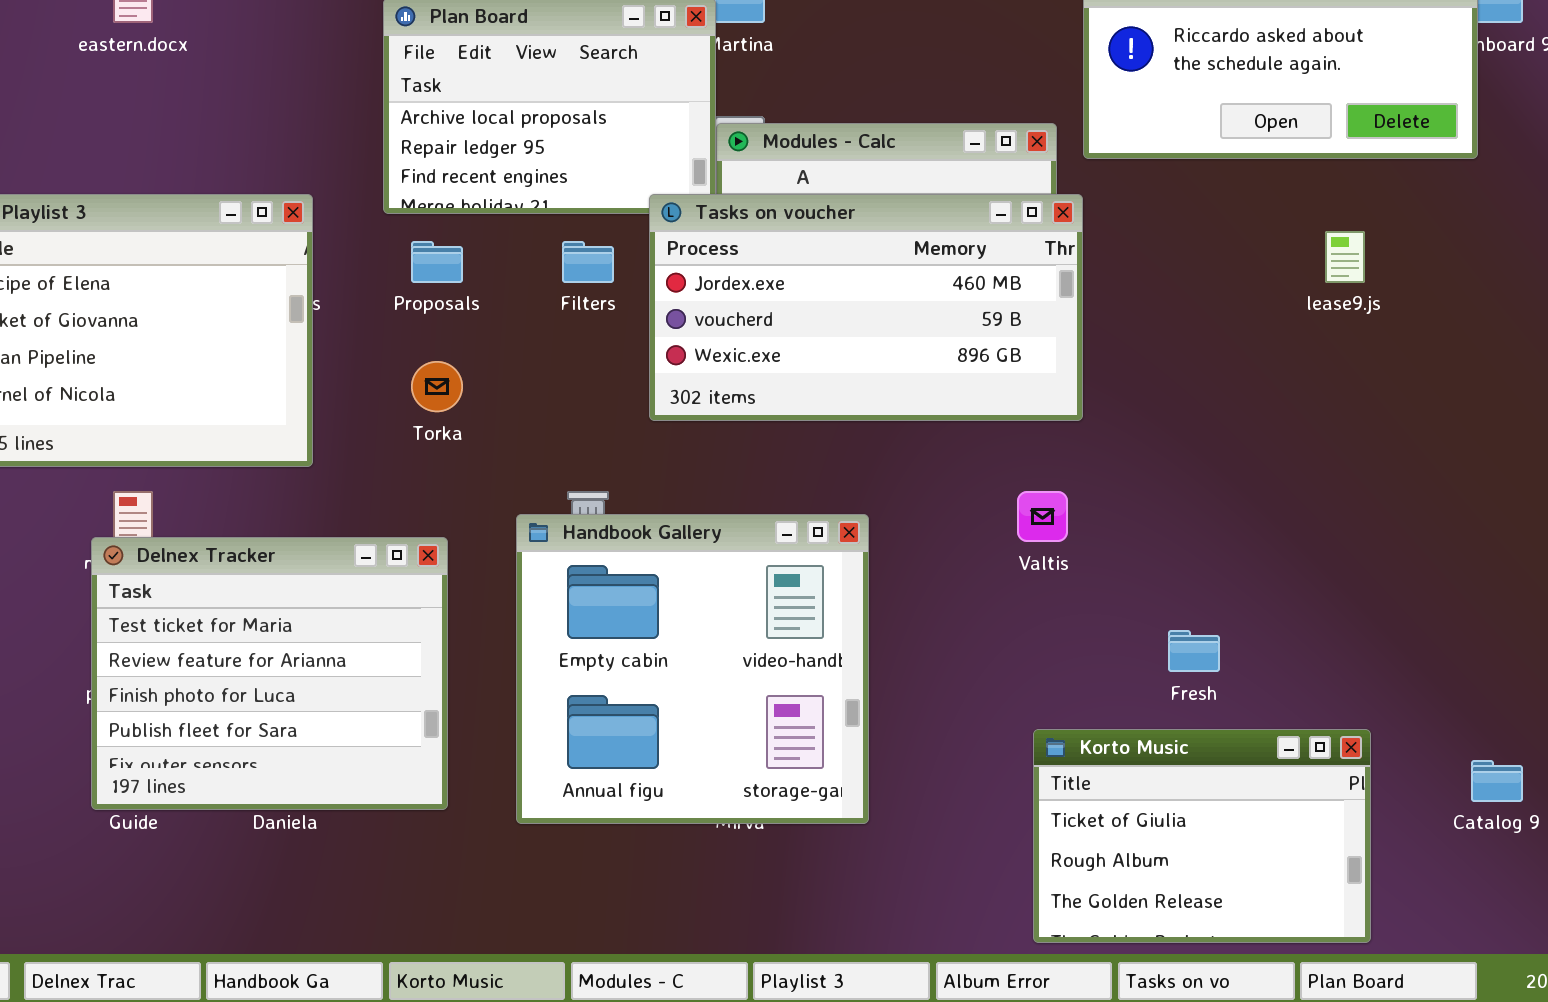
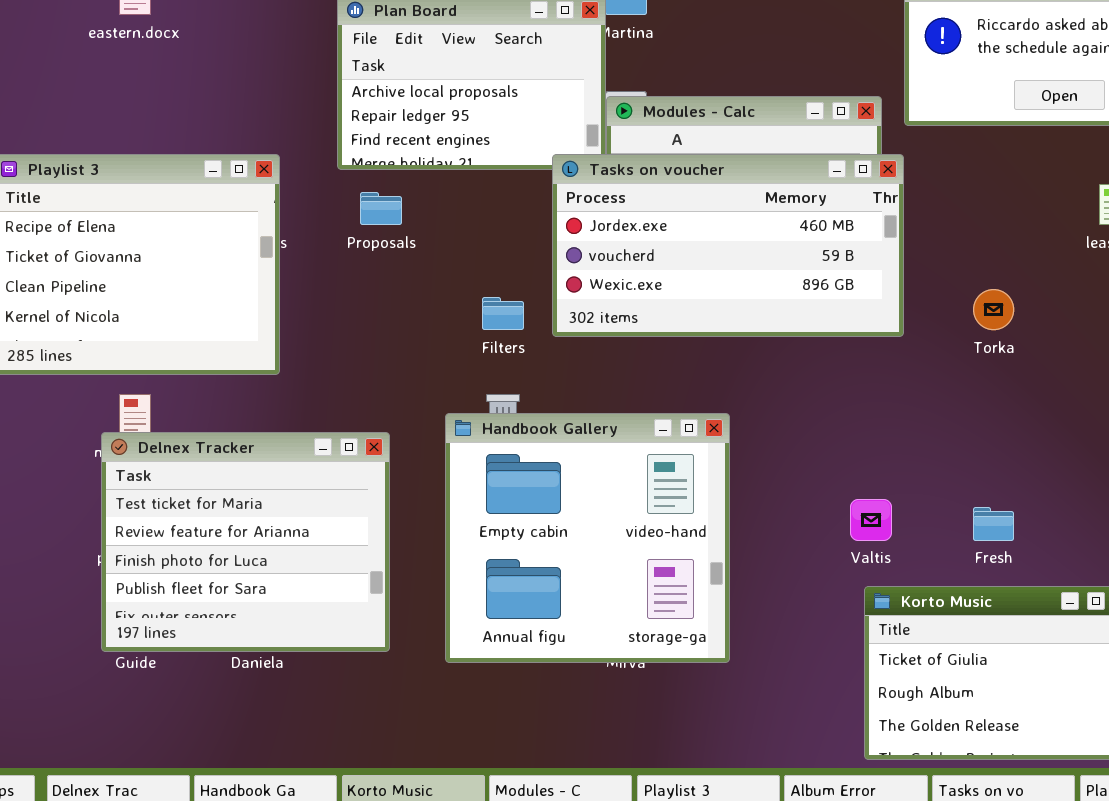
Filters: [562,241,614,283] -> [482,297,524,330], moved
Torka: [411,361,463,412] -> [973,289,1014,330], moved
Valtis: [1017,491,1068,542] -> [850,499,892,541], moved

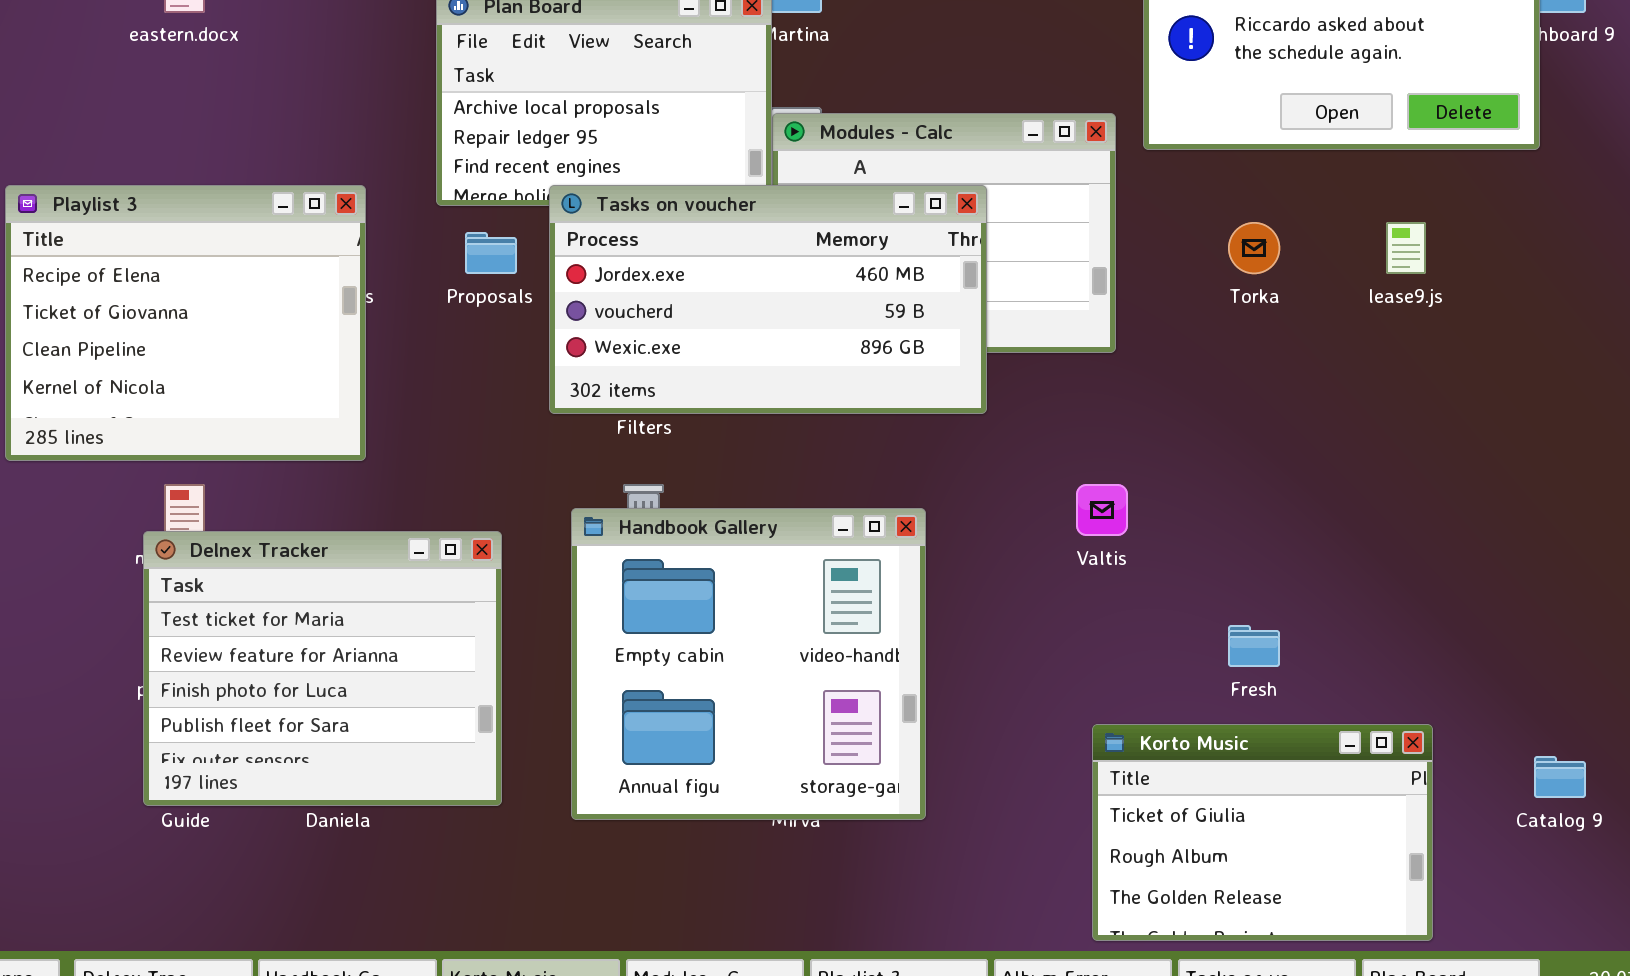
Tasks on voucher: [552,154,904,337] -> [549,185,987,414], moved
Torka: [973,289,1014,330] -> [1228,222,1280,274], moved
Valtis: [850,499,892,541] -> [1076,484,1128,536], moved

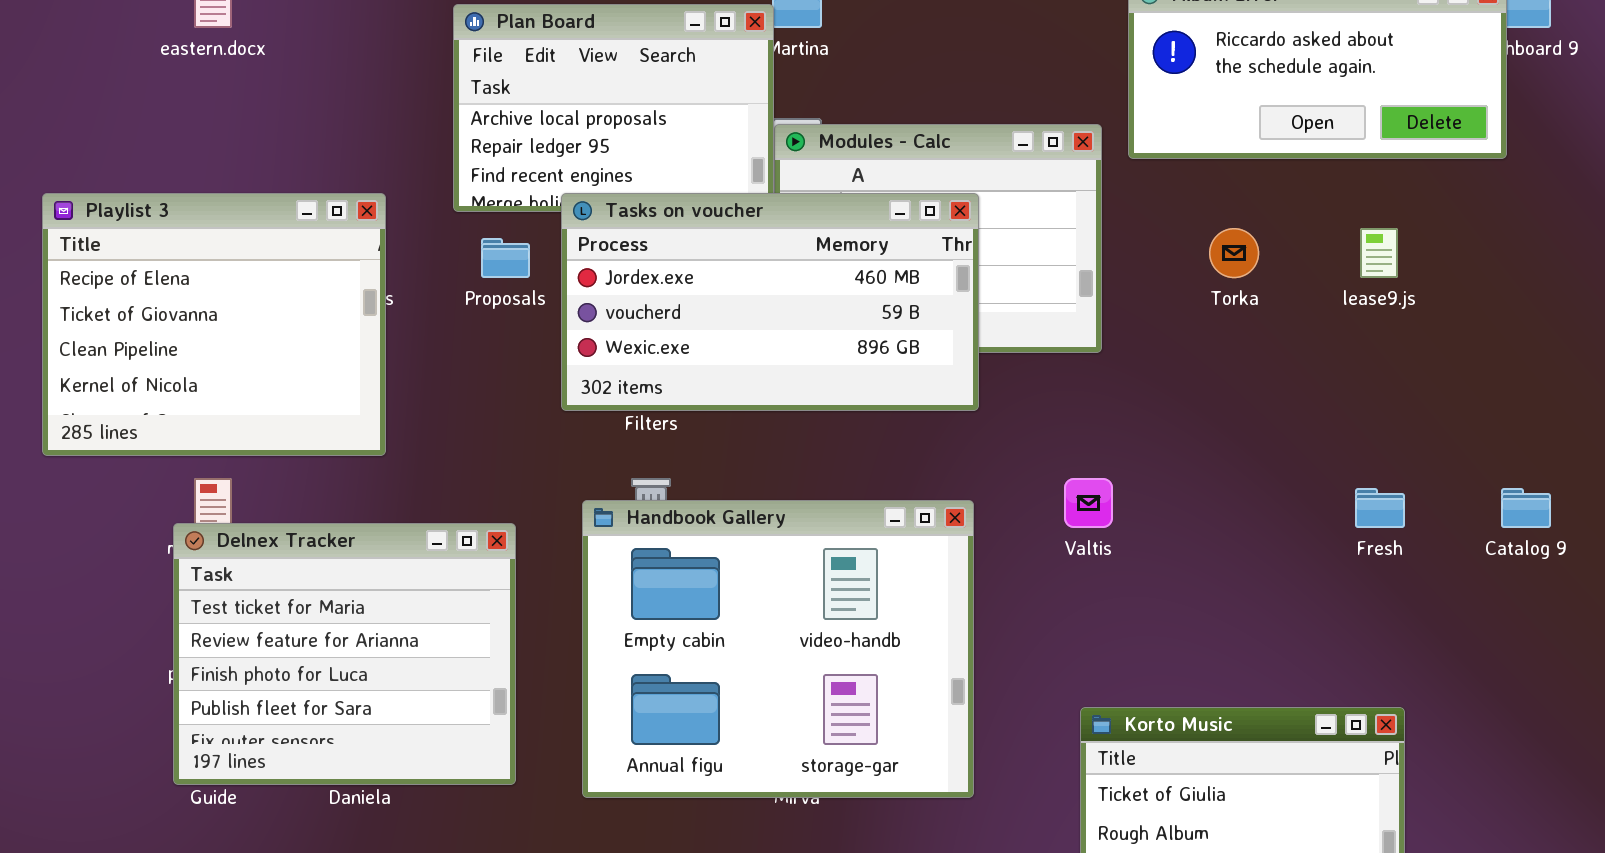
Handbook Gallery: [571,508,926,820] -> [582,500,974,798], resized
Fresh: [1228,625,1280,667] -> [1355,488,1405,528], moved
Catalog 9: [1534,756,1586,798] -> [1501,488,1551,528], moved

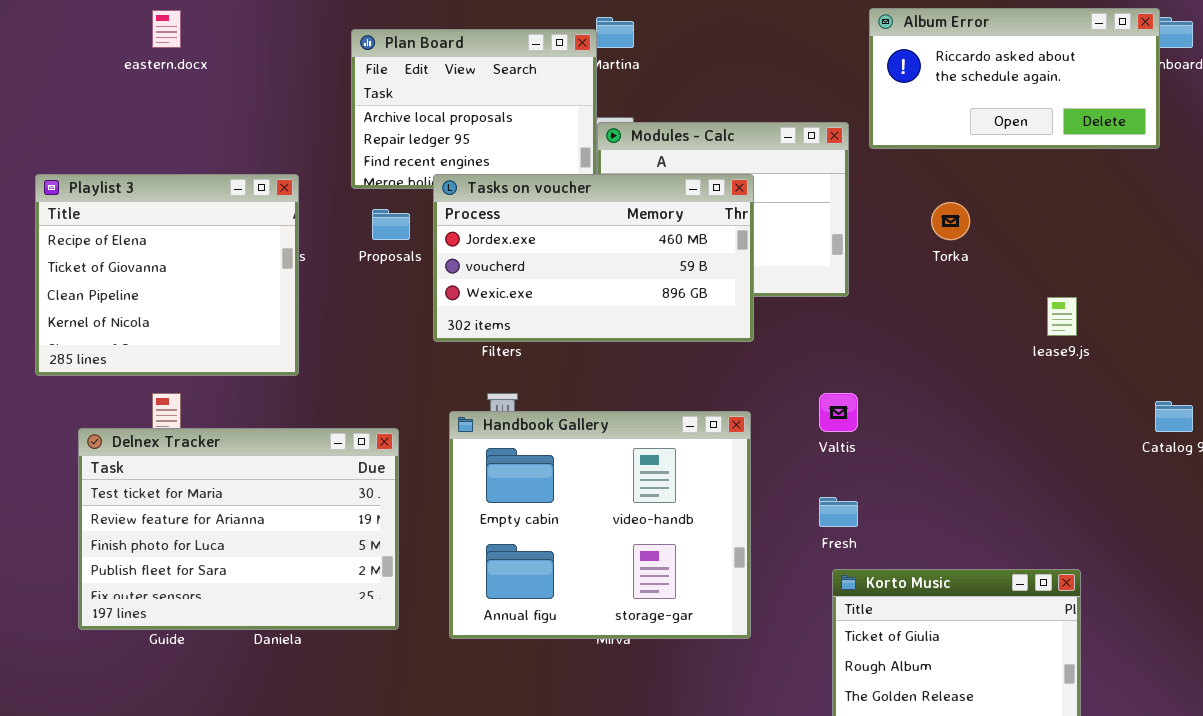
lease9.js: [1360,228,1398,278] -> [1047,297,1077,336], moved
Fresh: [1355,488,1405,528] -> [819,497,858,527], moved
Delnex Tracker: [173,523,516,785] -> [78,428,399,630], resized

